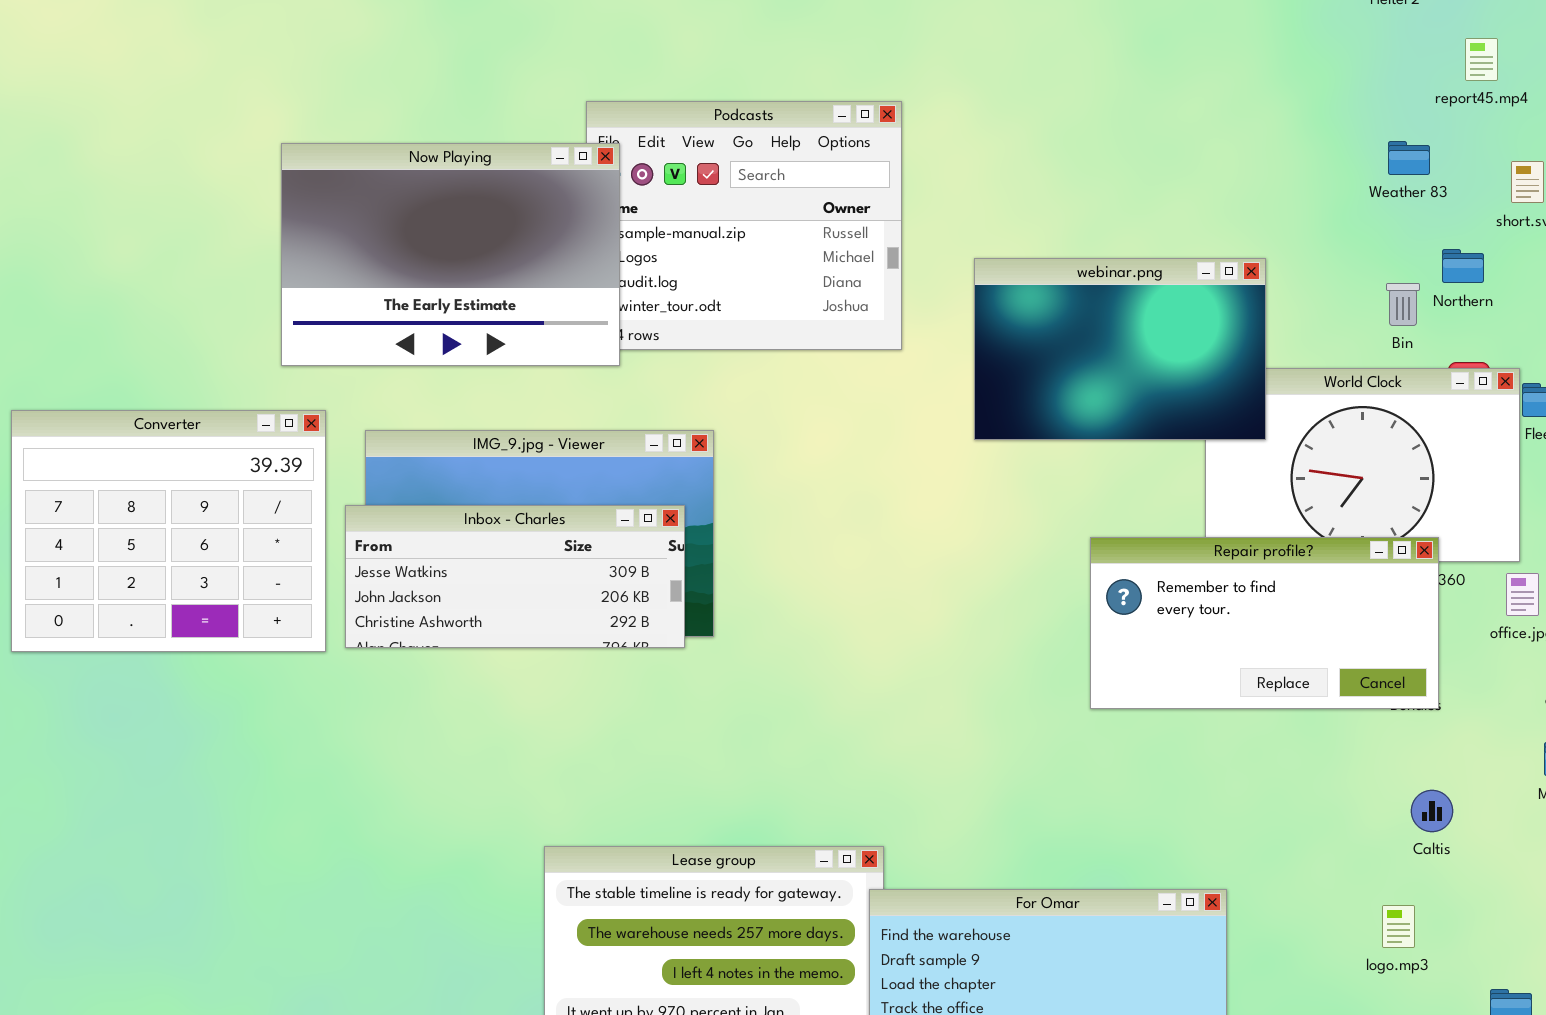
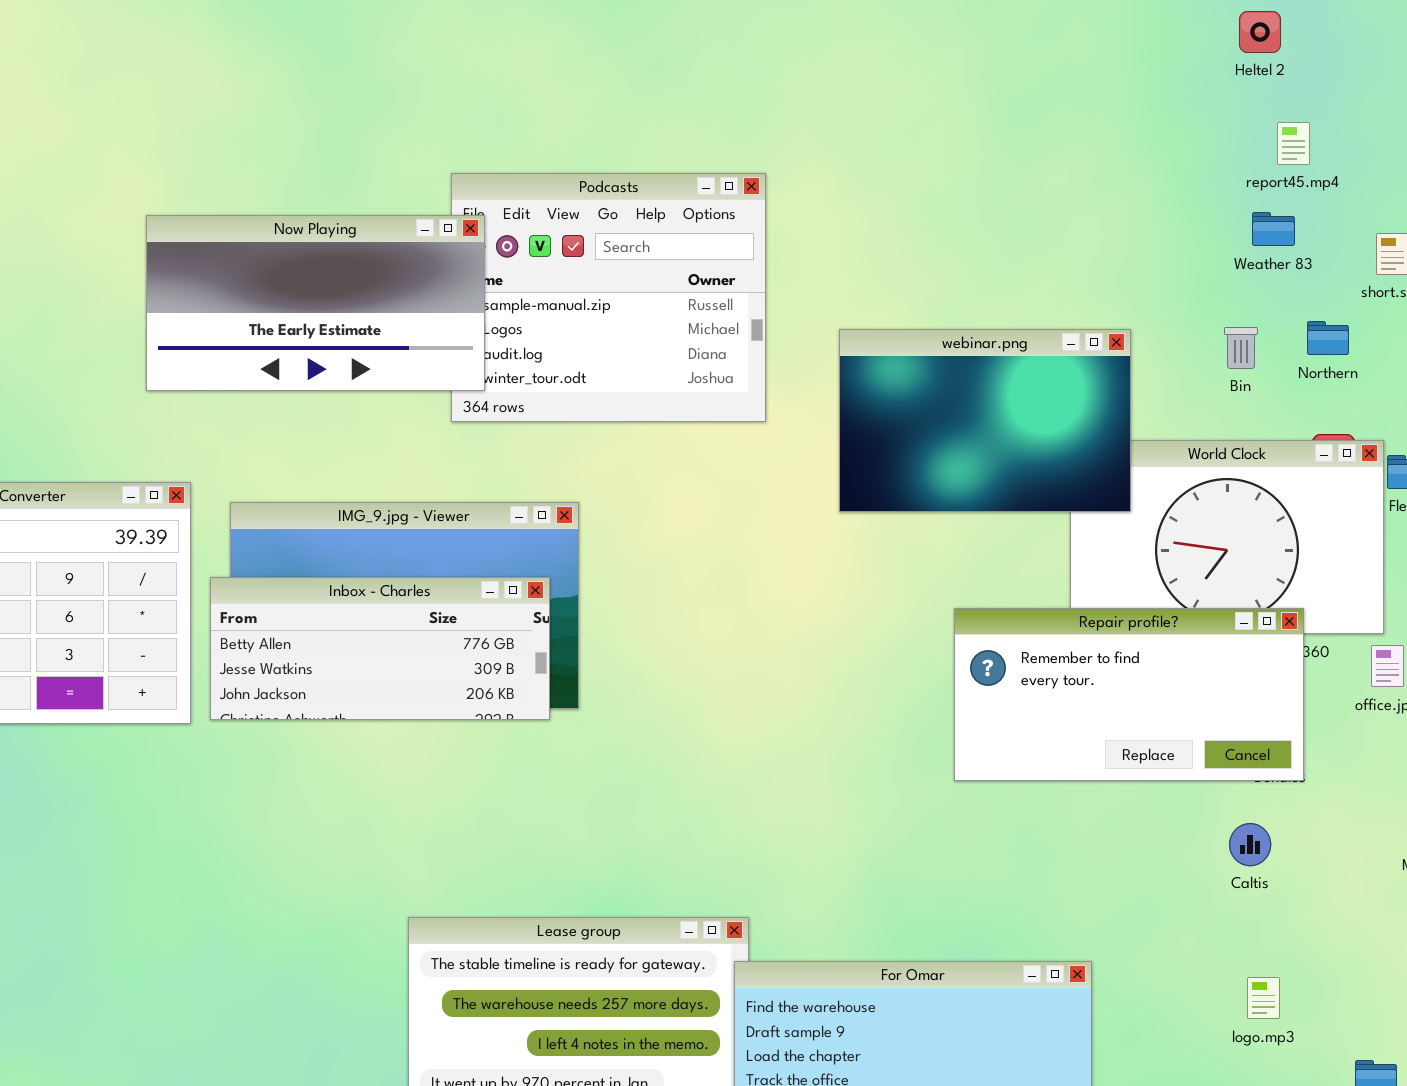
report45.mp4: [1465,38,1498,81] -> [1277,122,1310,165], moved
Now Playing: [281,143,620,366] -> [146,215,485,391], resized
Bin: [1386,283,1420,326] -> [1224,327,1258,369], moved
Inbox - Charles: [345,505,685,648] -> [210,577,550,720], scrolled up 1 row
Caltis: [1411,790,1453,832] -> [1229,823,1271,866], moved

